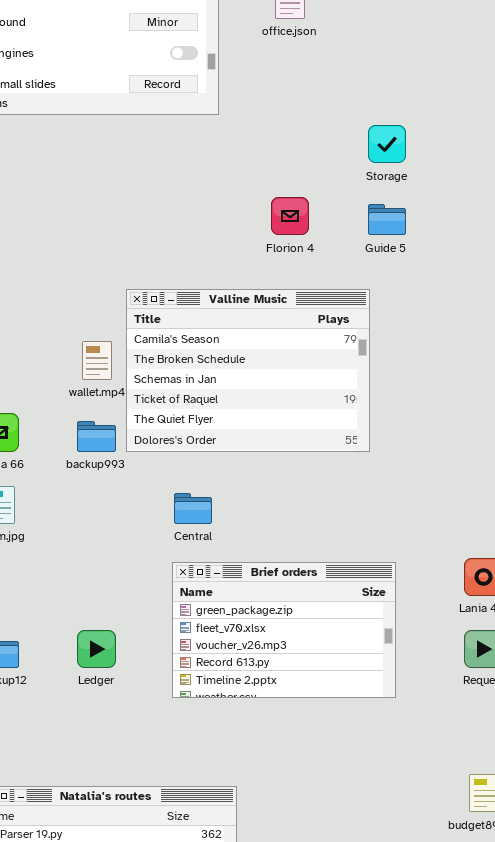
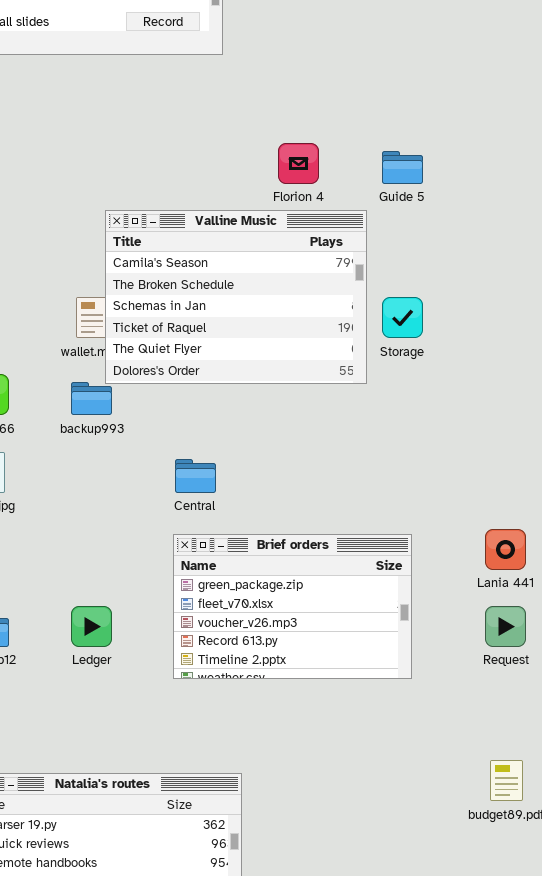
Storage: [368,125,406,163] -> [382,297,423,338], moved
Valline Music: [126,289,370,452] -> [105,210,367,384], moved

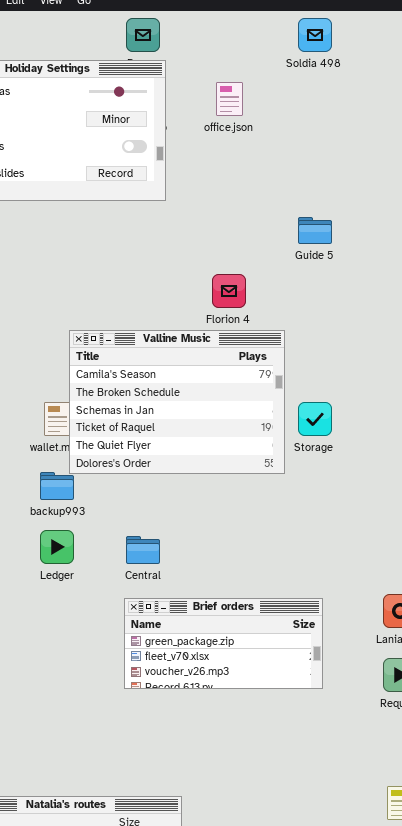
Guide 5: [382,151,423,184] -> [298,217,332,244], moved
Brief orders: [173,534,412,679] -> [124,598,323,689], resized
Ledger: [71,606,112,647] -> [40,530,74,564], moved

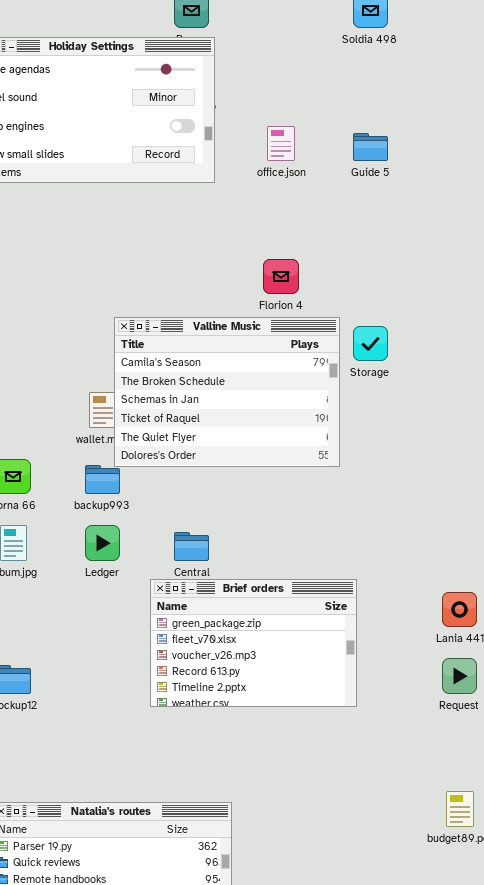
office.json: [216,82,243,116] -> [267,126,295,161], moved
Guide 5: [298,217,332,244] -> [353,133,388,161], moved
Storage: [298,402,332,436] -> [353,326,388,361], moved
Brief orders: [124,598,323,689] -> [150,579,357,707], moved, resized

